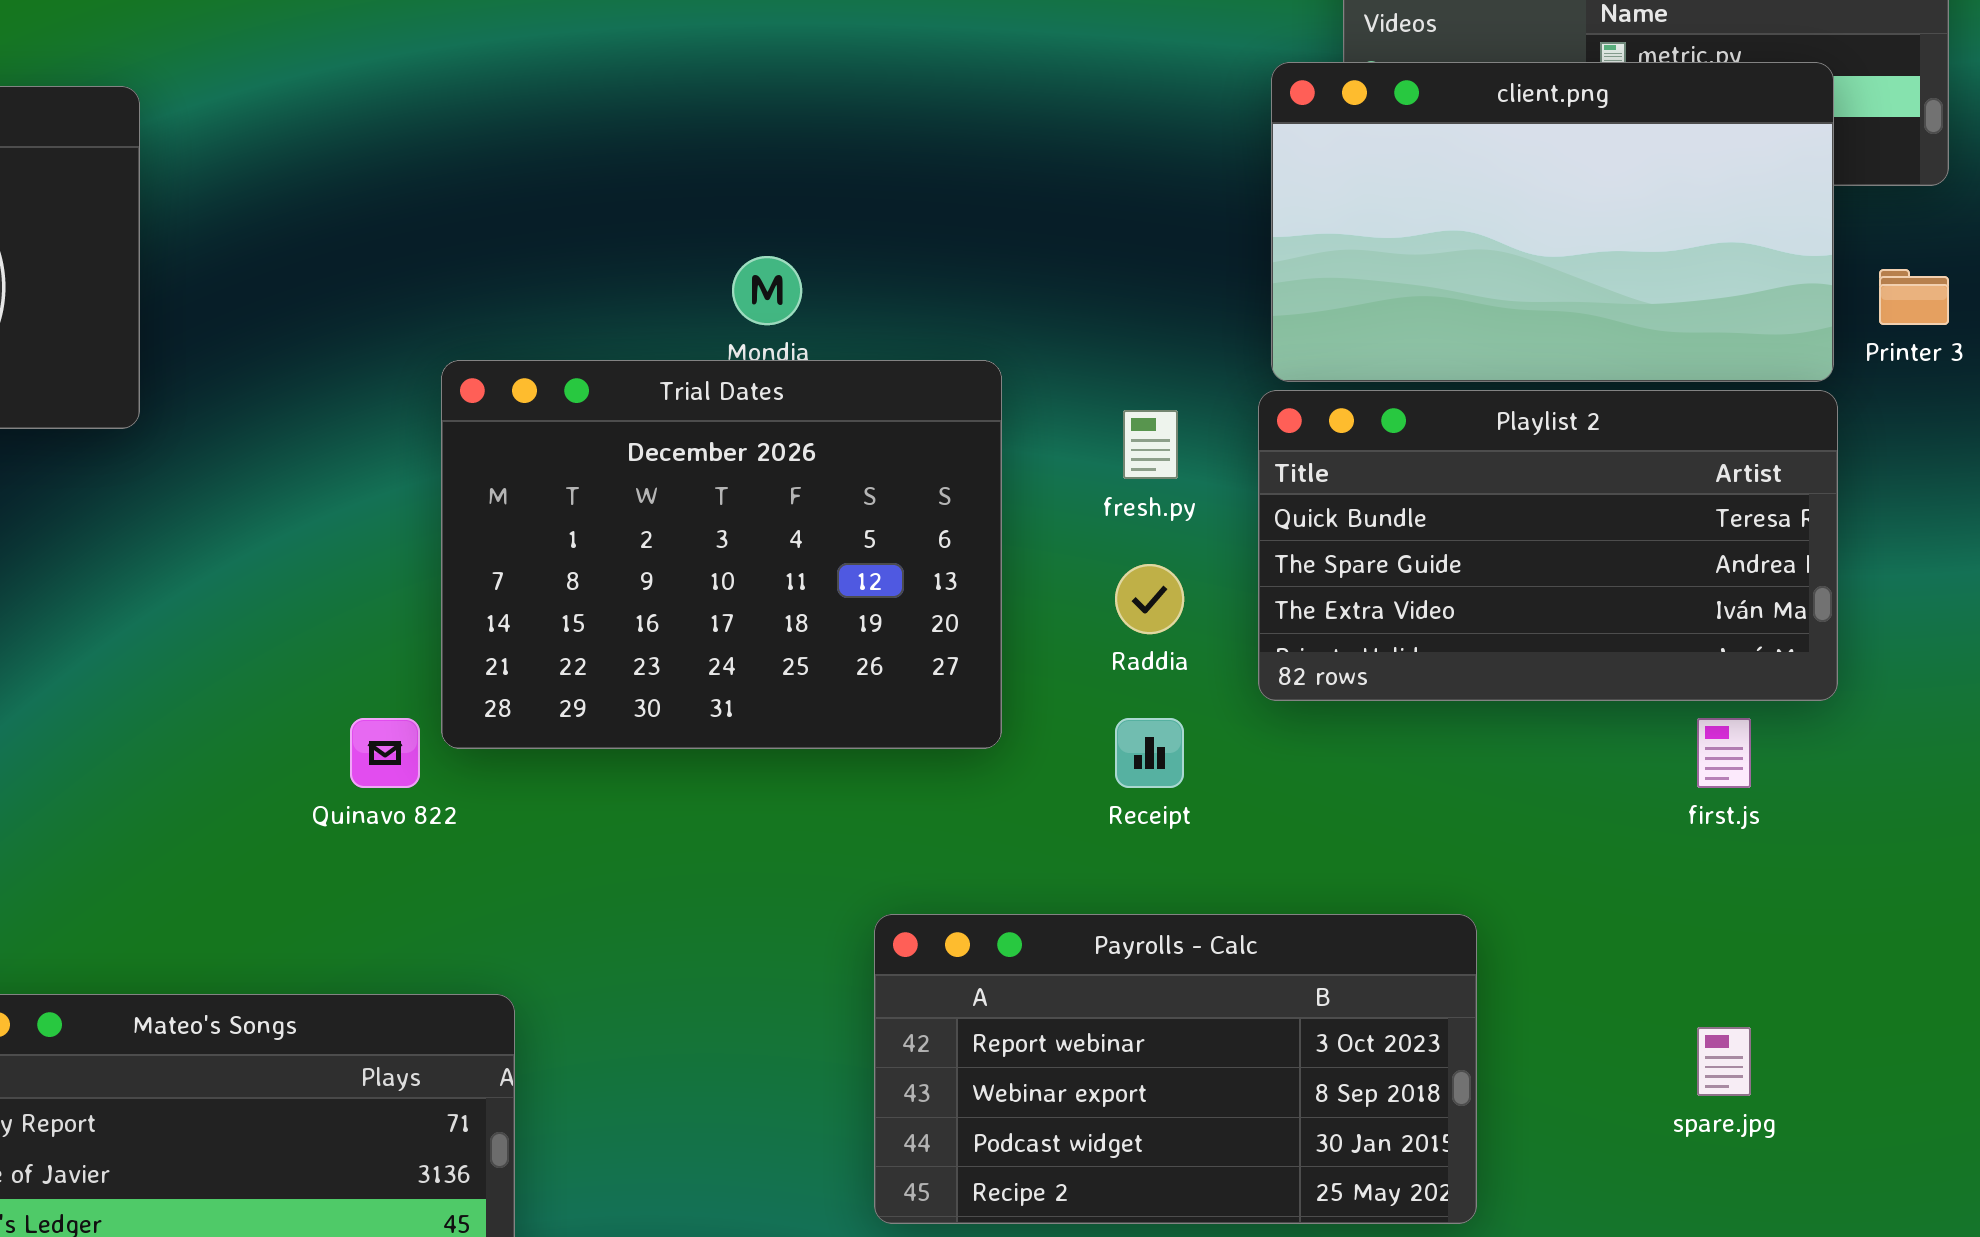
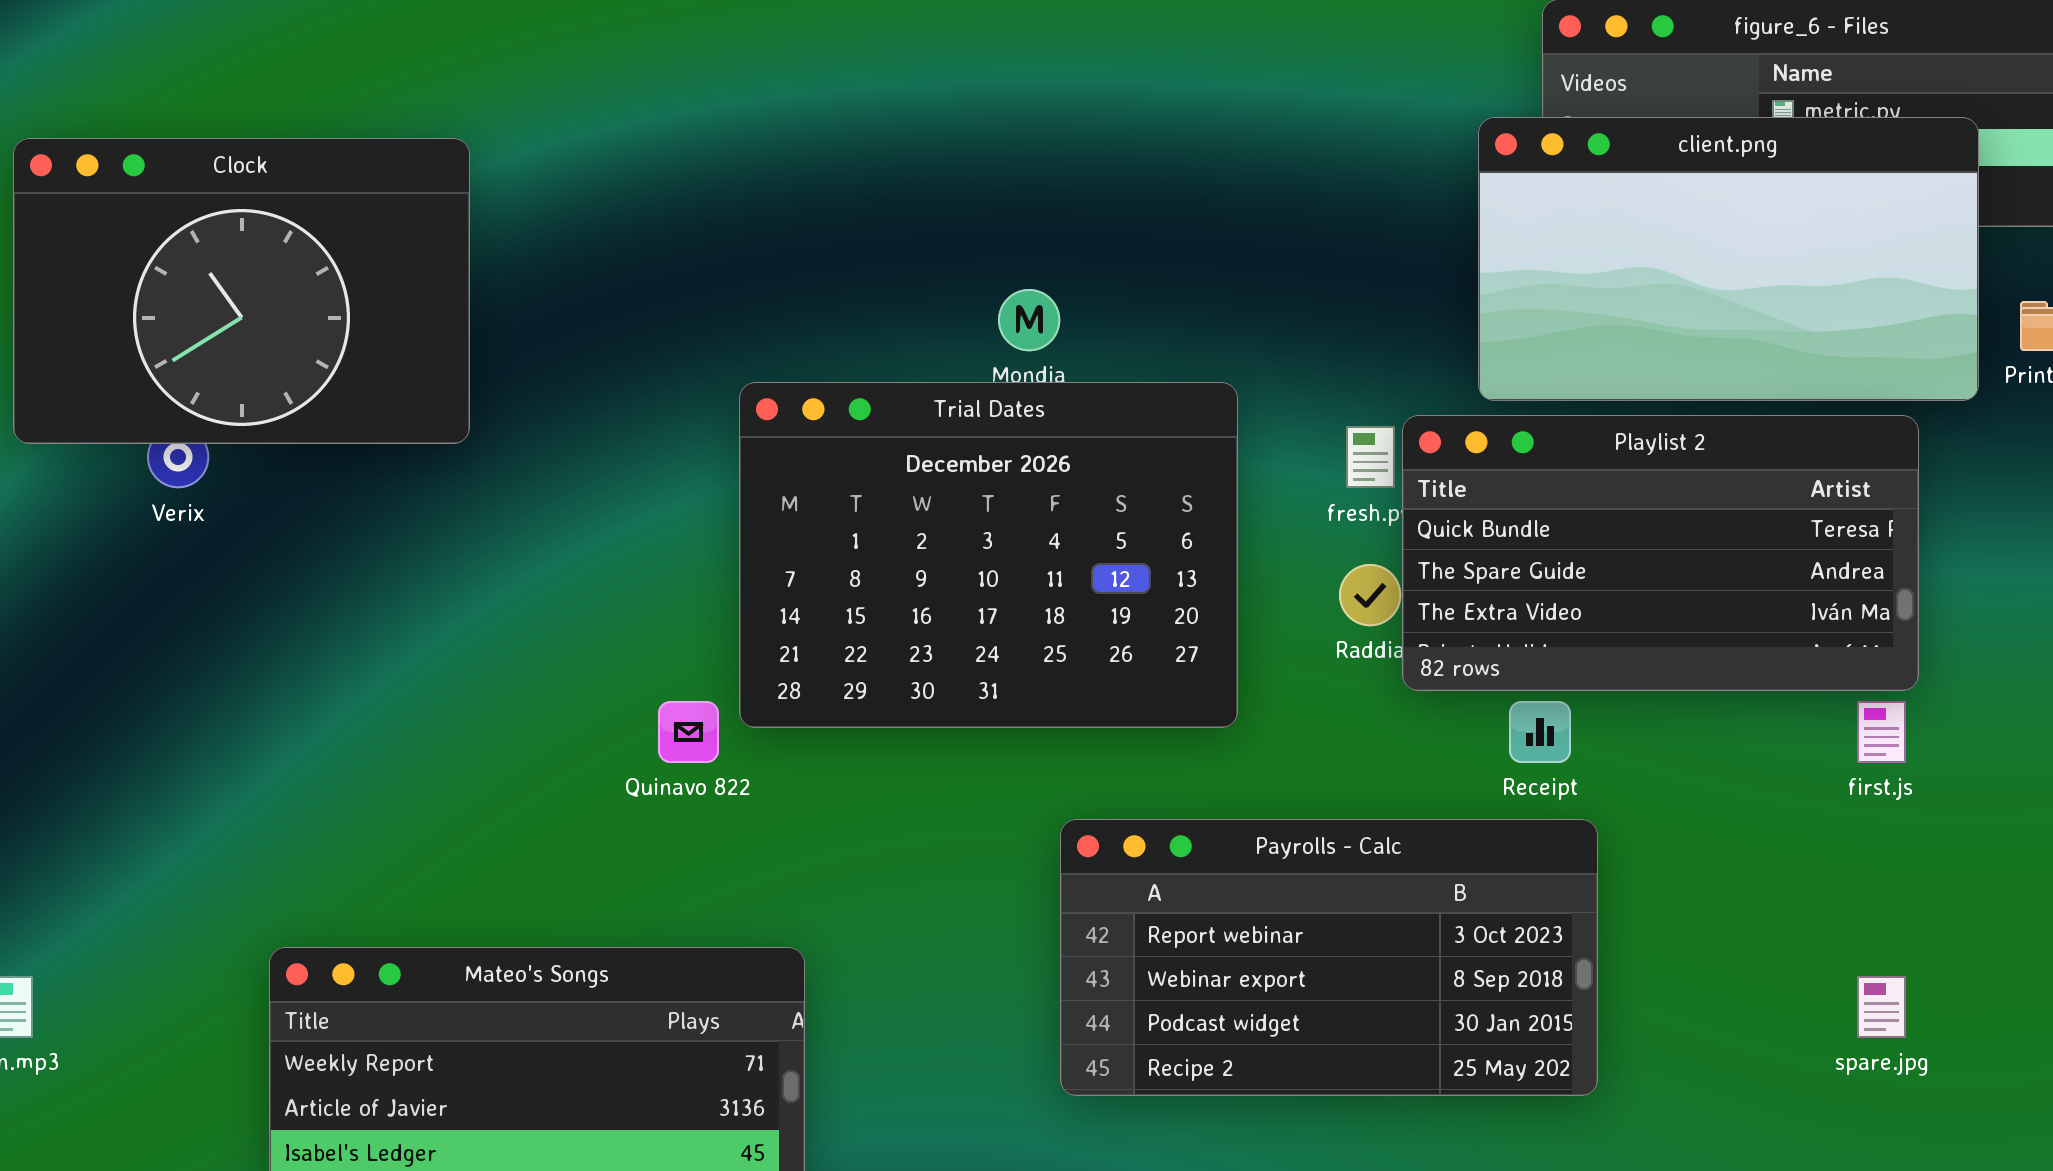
Playlist 2: [1258,390,1838,701] -> [1402,415,1919,691], moved
Receipt: [1115,718,1184,788] -> [1509,701,1571,763], moved
Payrolls - Calc: [874,914,1477,1224] -> [1060,819,1598,1096], moved

